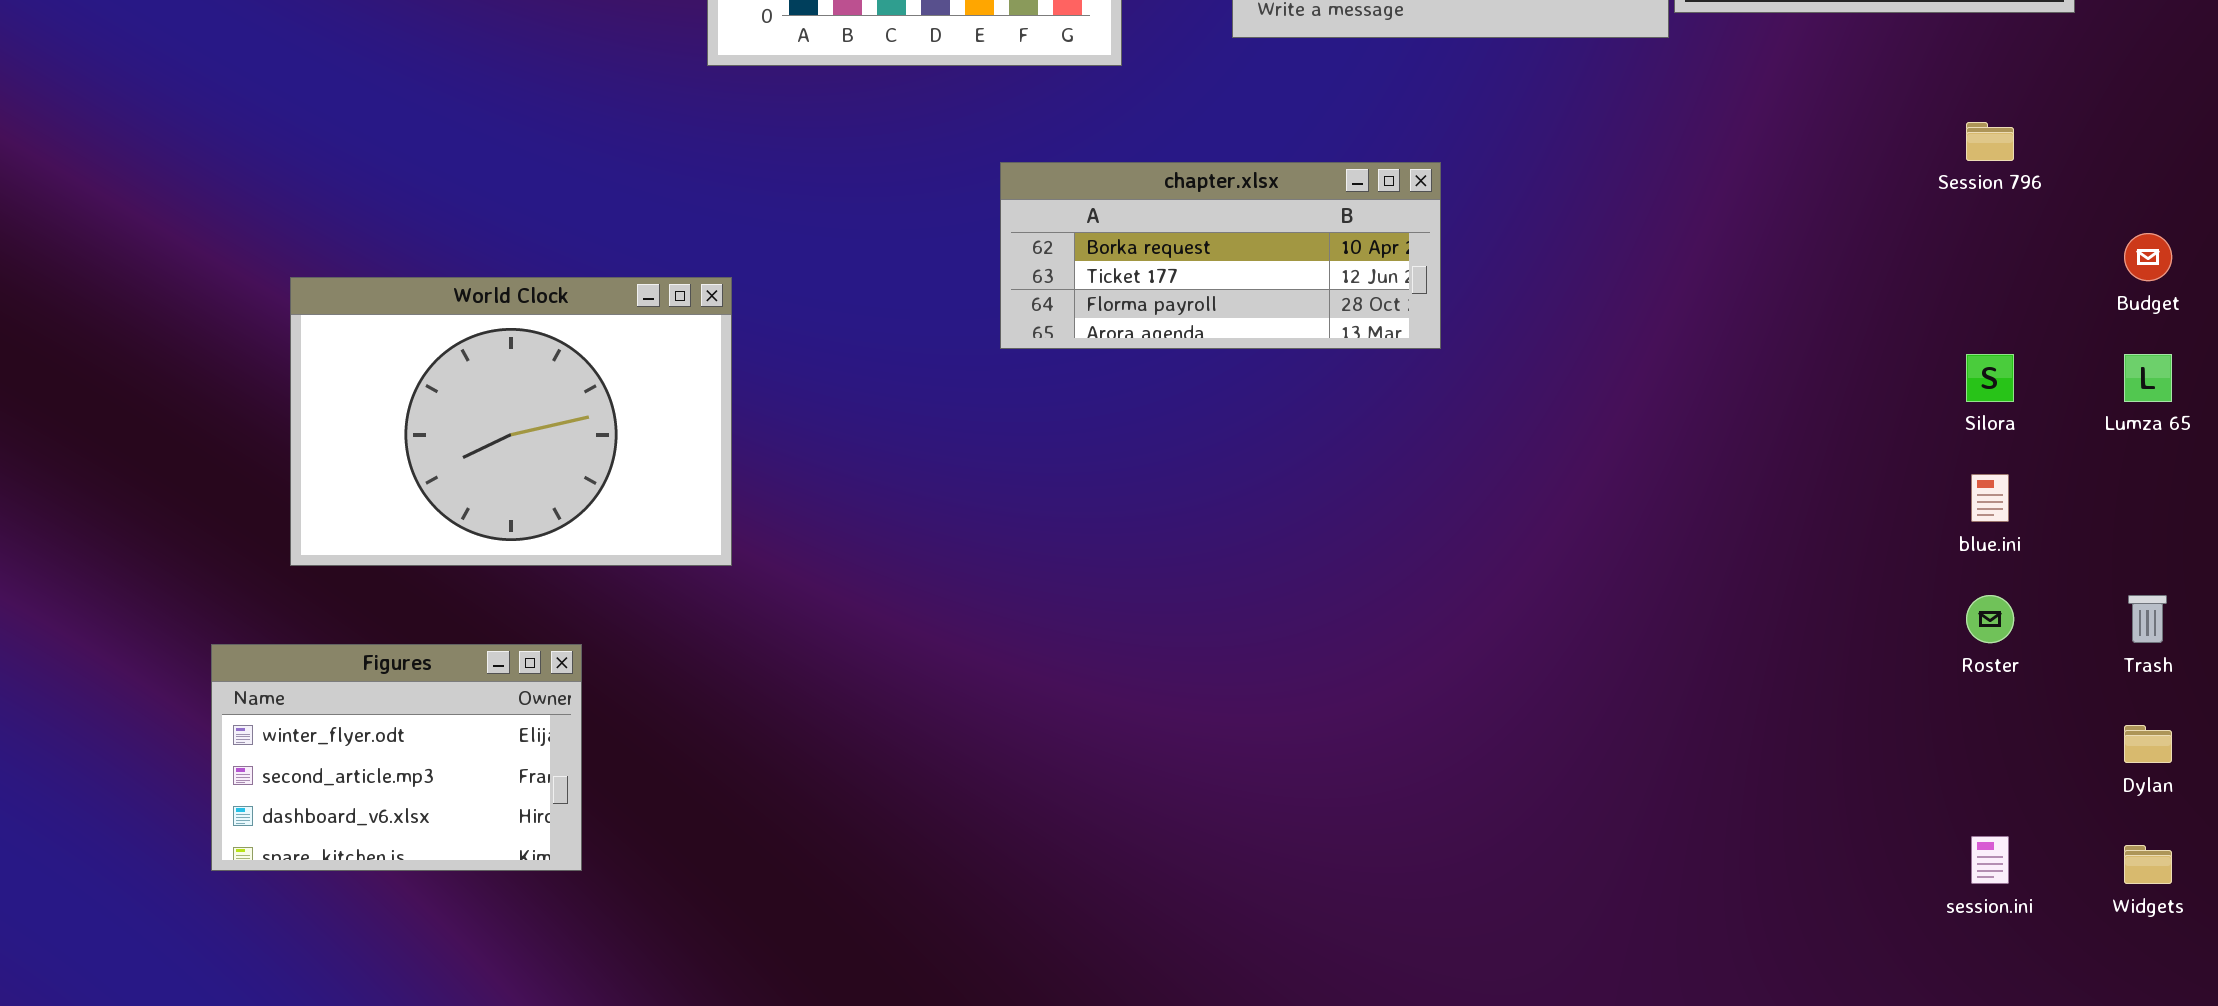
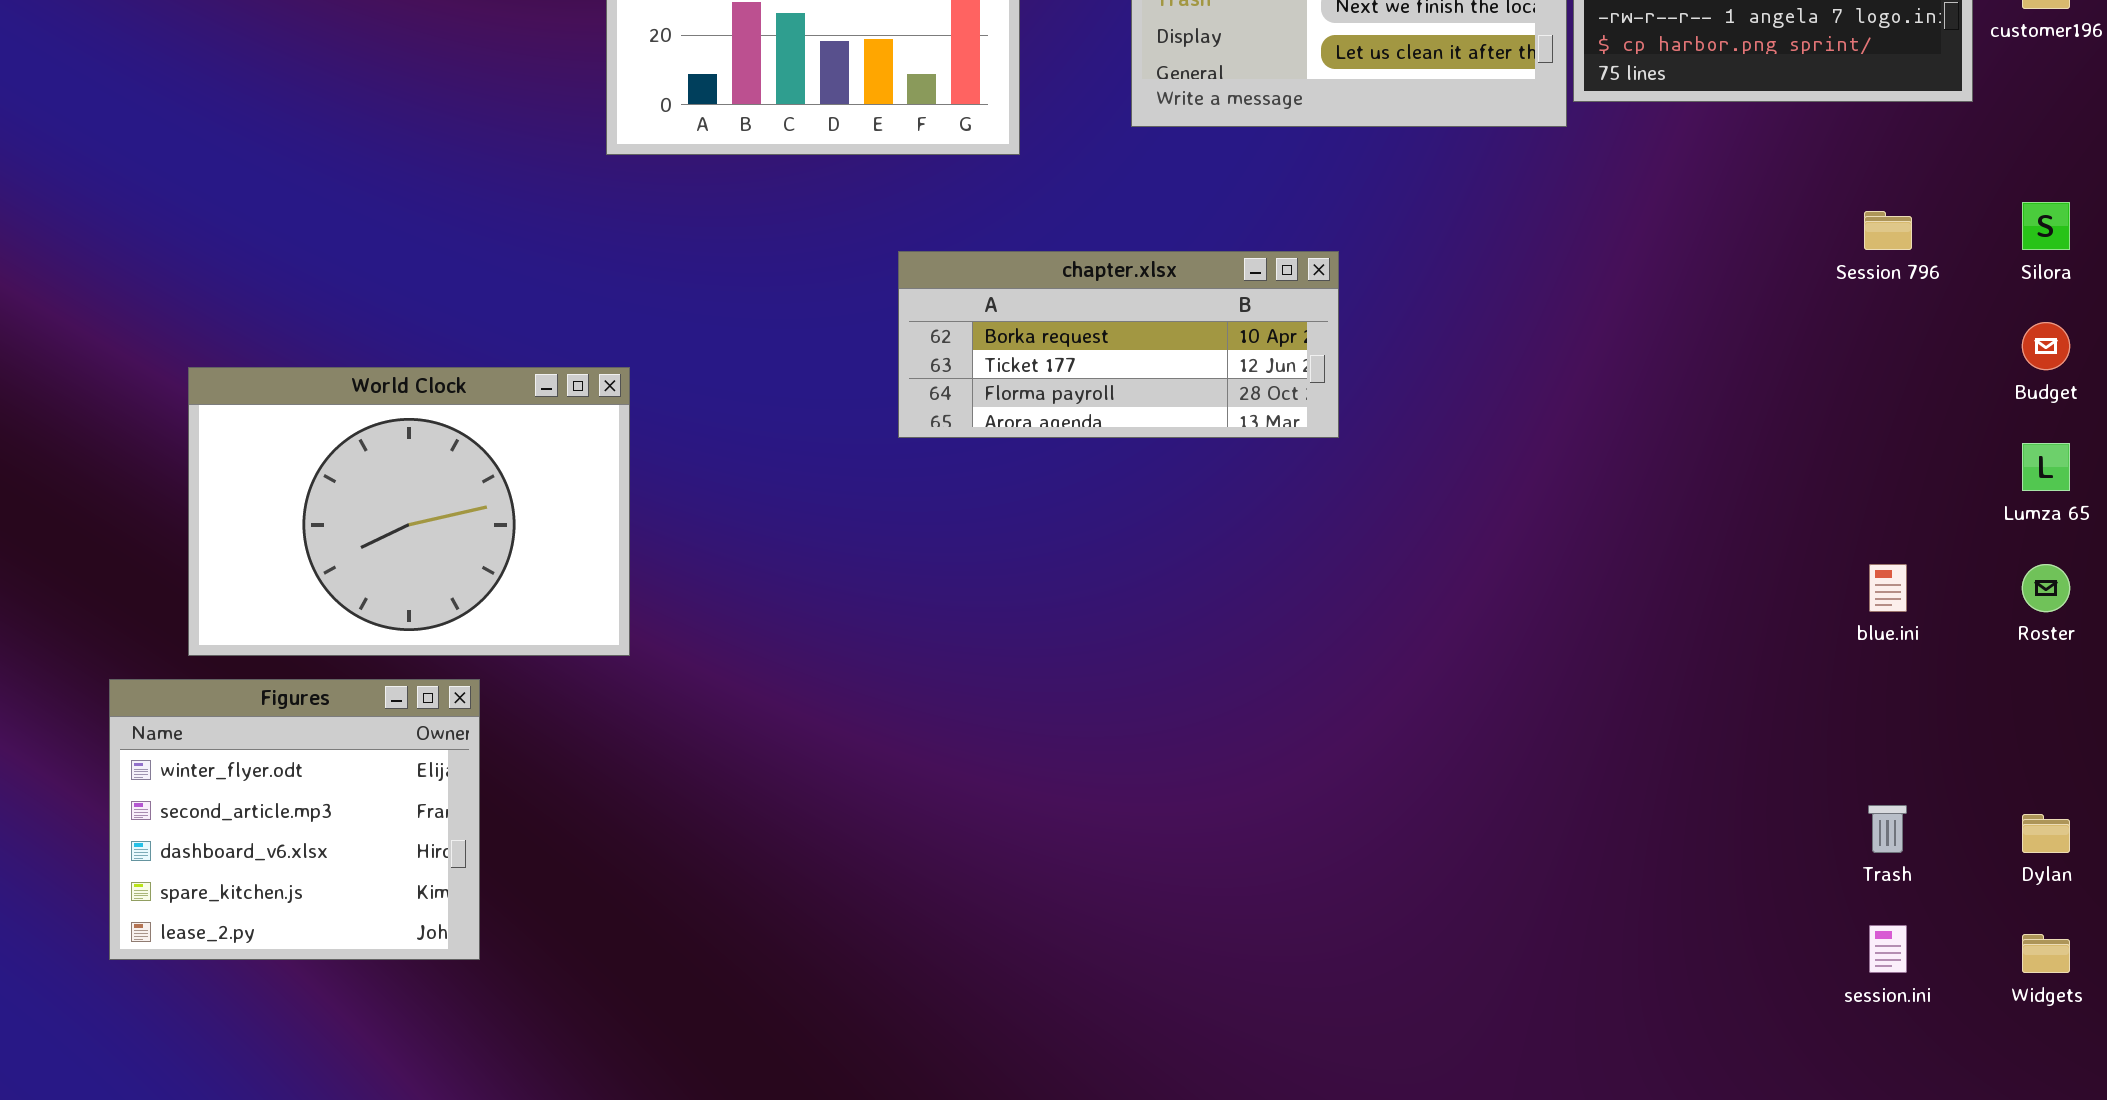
Silora: [1966,354,2014,402] -> [2022,202,2070,250], moved
Roster: [1966,595,2014,643] -> [2022,564,2070,612], moved
Trash: [2128,595,2167,643] -> [1868,805,1907,853], moved
Figures: [211,644,582,871] -> [109,679,480,960], resized

